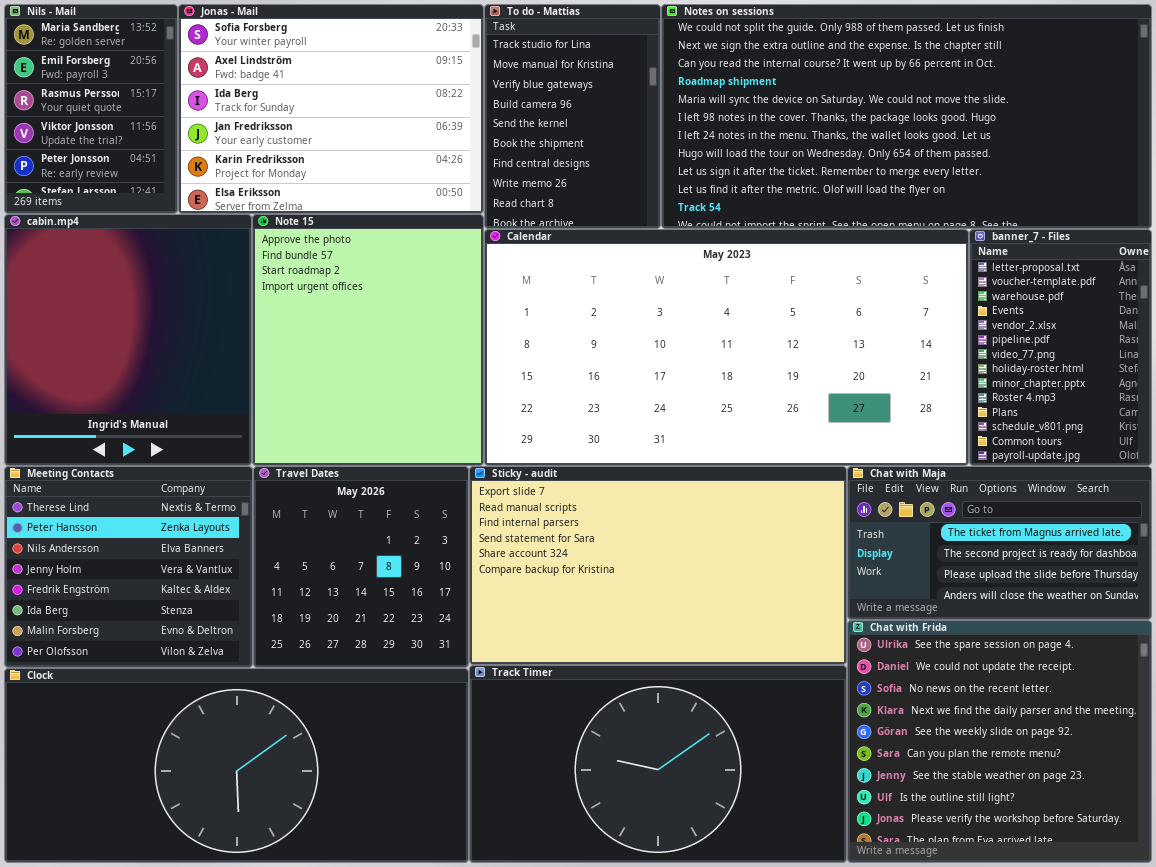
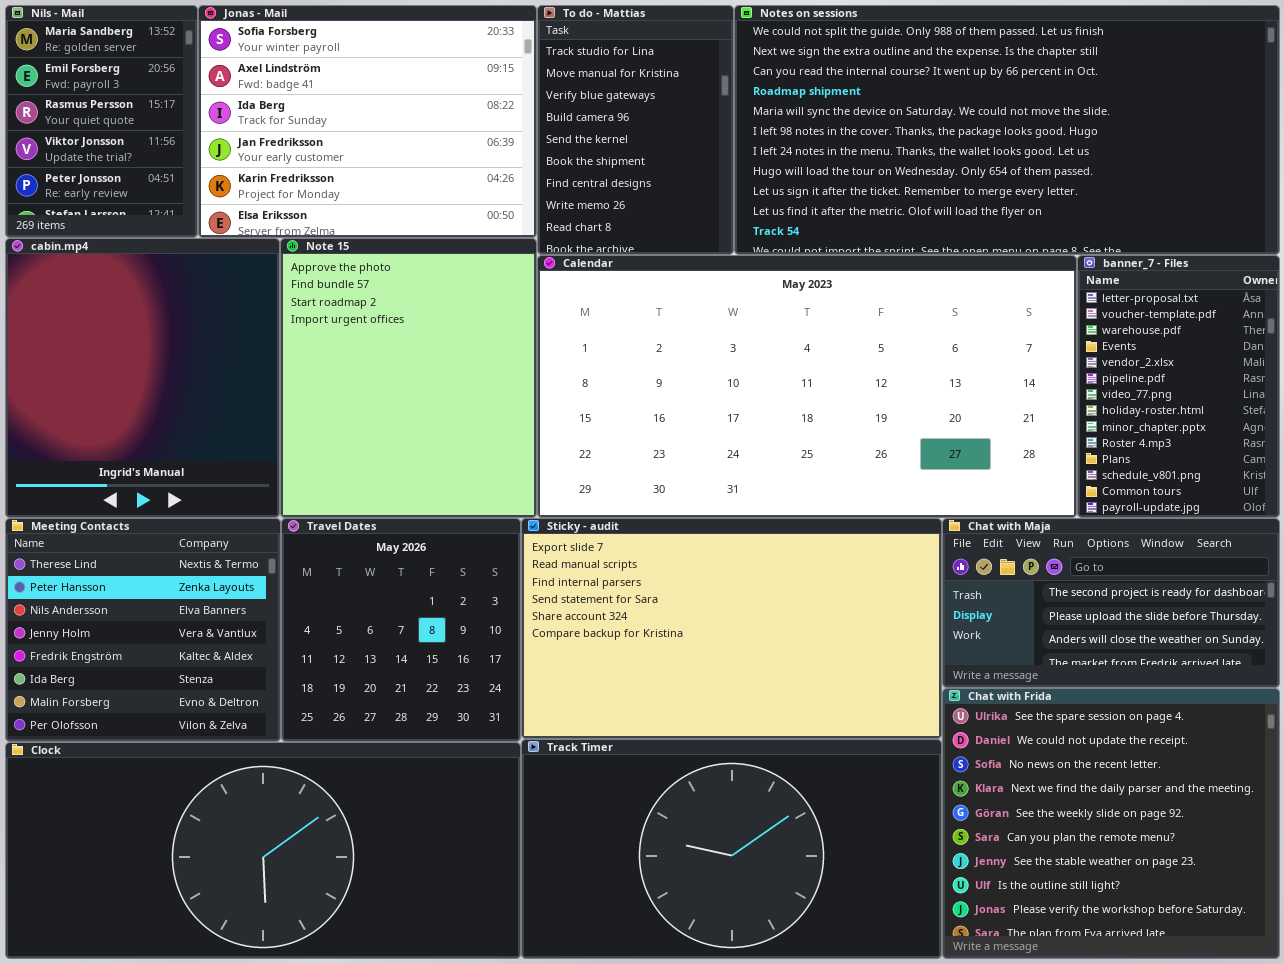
Chat with Maja: [847,466,1152,620] -> [942,518,1280,688], scrolled down 1 row

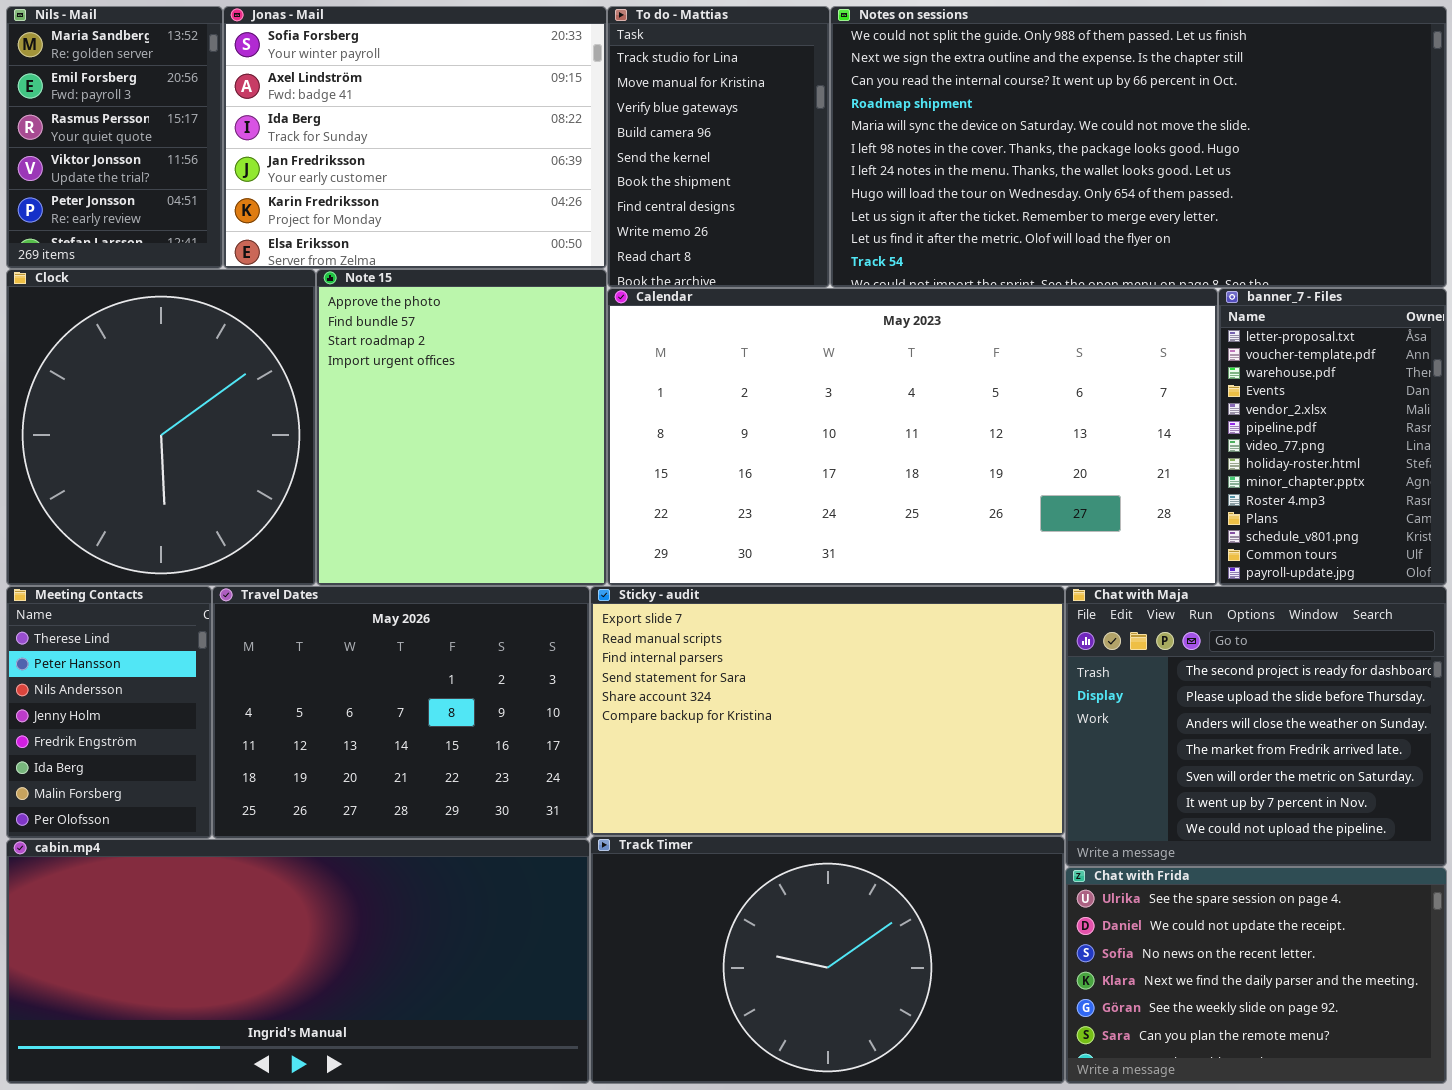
cabin.mp4: [5,238,280,518] -> [6,839,590,1084], moved, resized
Meeting Contacts: [5,518,281,742] -> [6,586,212,839], resized
Travel Dates: [281,518,521,742] -> [212,586,590,839], resized
Chat with Maja: [942,518,1280,688] -> [1065,586,1447,867], resized
Chat with Frida: [942,688,1280,959] -> [1065,867,1447,1084], resized
Clock: [5,742,521,959] -> [6,269,316,586], moved, resized

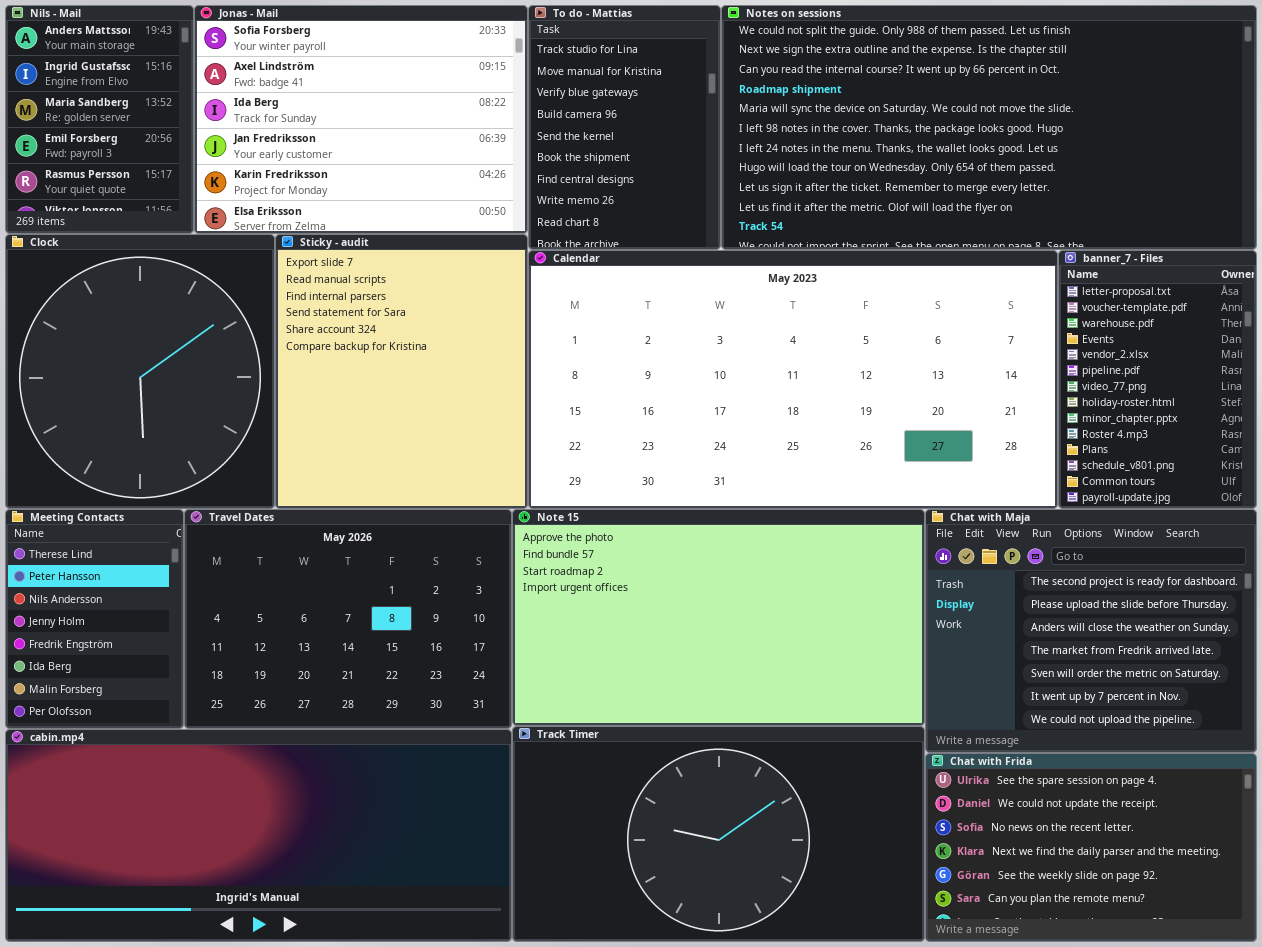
Nils - Mail: [6,6,223,269] -> [5,5,194,234], scrolled up 2 rows
Note 15: [316,269,607,586] -> [512,509,925,726], moved, resized
Sticky - audit: [590,586,1065,836] -> [275,234,528,509], moved, resized

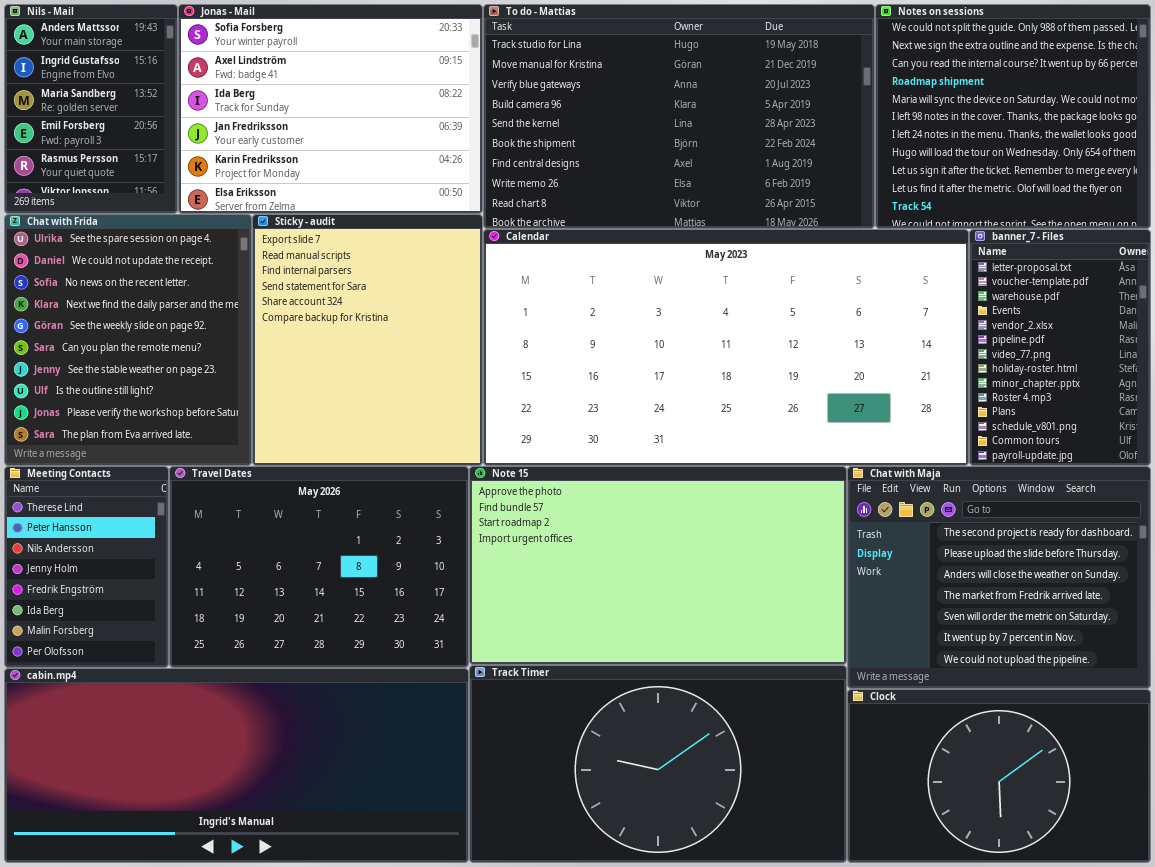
To do - Mattias: [528,5,721,250] -> [483,4,875,229], resized
Notes on sessions: [721,5,1257,250] -> [875,4,1151,229], resized
Clock: [5,234,275,509] -> [847,689,1151,863], moved, resized
Chat with Frida: [925,753,1257,942] -> [4,214,252,466], moved, resized

